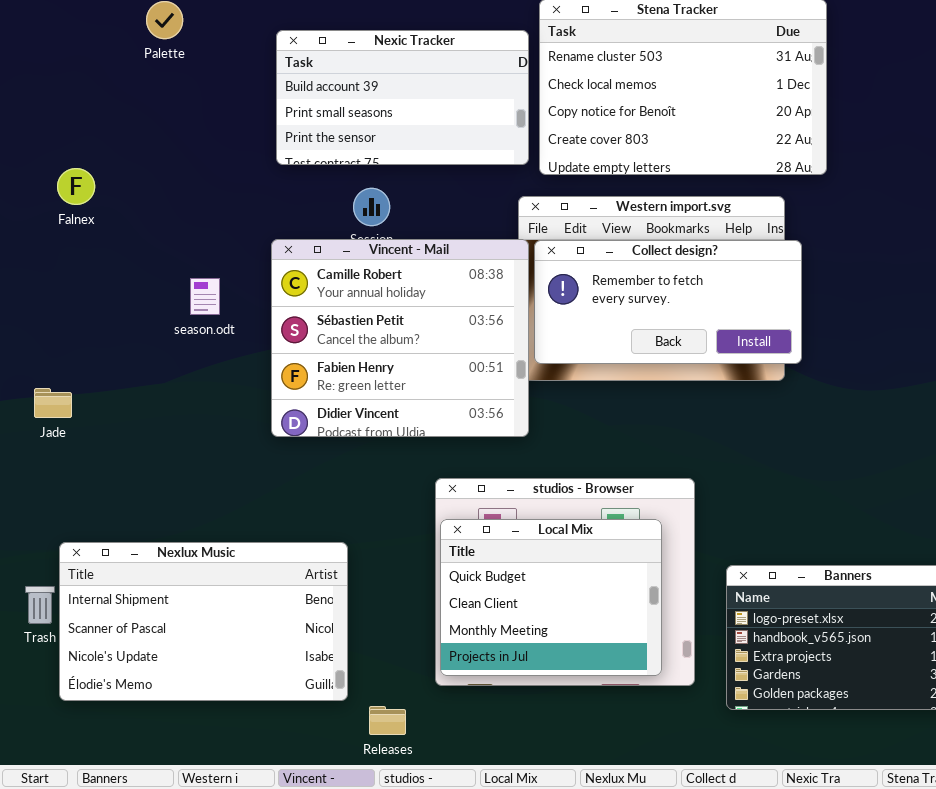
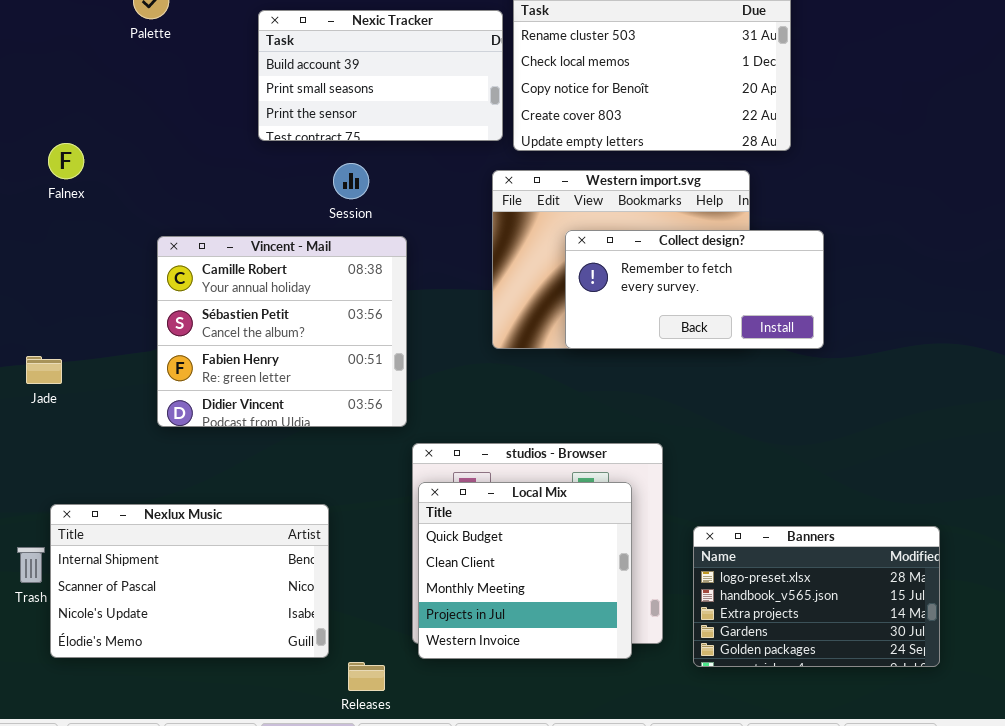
Vincent - Mail: [271,239,529,437] -> [157,236,407,427], moved
Collect design?: [534,240,802,364] -> [565,230,824,349], moved
Local Mix: [440,519,662,676] -> [418,482,632,659], resized

